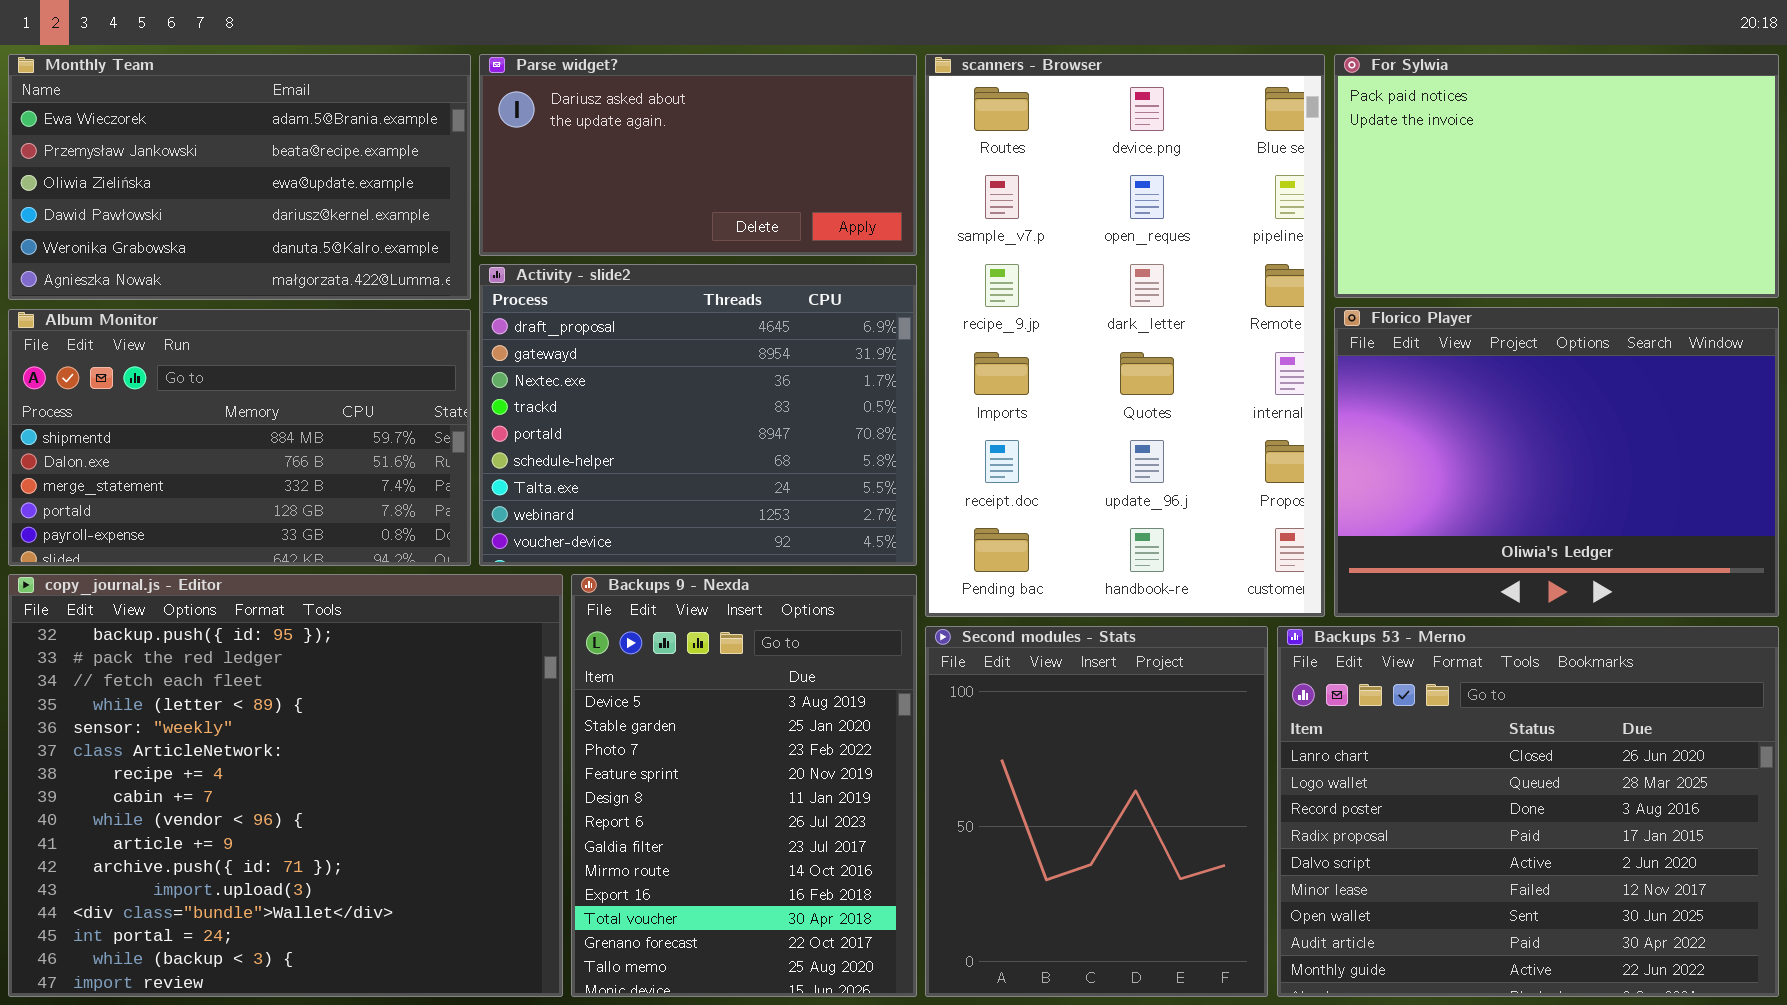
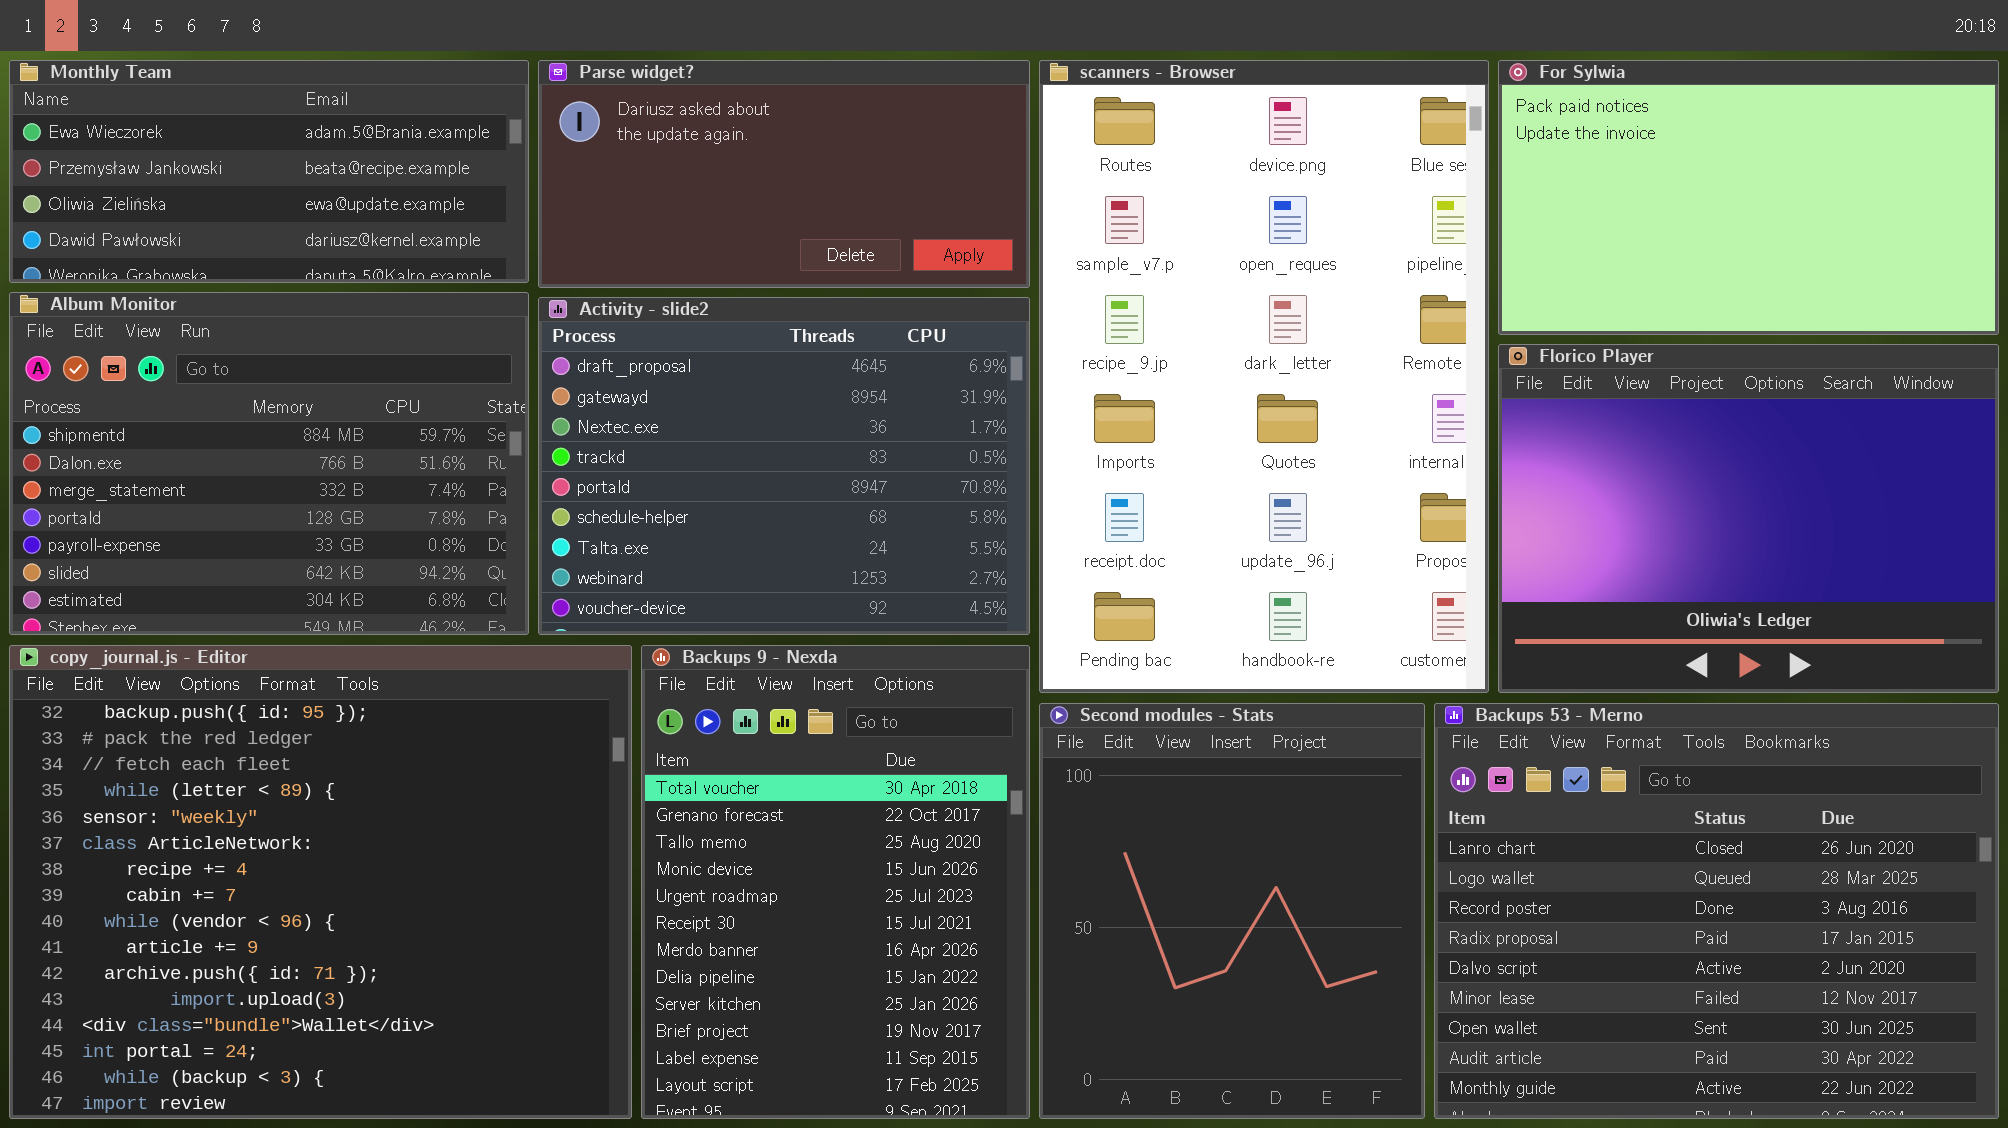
Monthly Team: [8,54,471,300] -> [9,60,529,283], resized
Album Monitor: [8,309,471,566] -> [9,292,529,635], resized
Backups 9 - Nexda: [571,574,917,997] -> [641,645,1030,1119], scrolled down 9 rows

